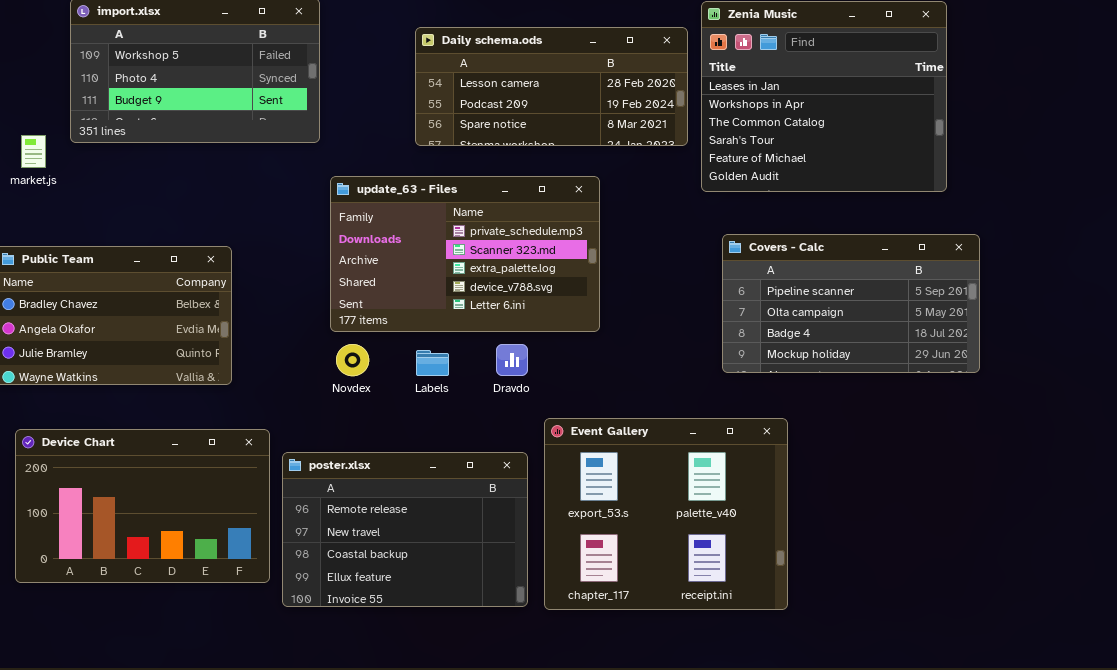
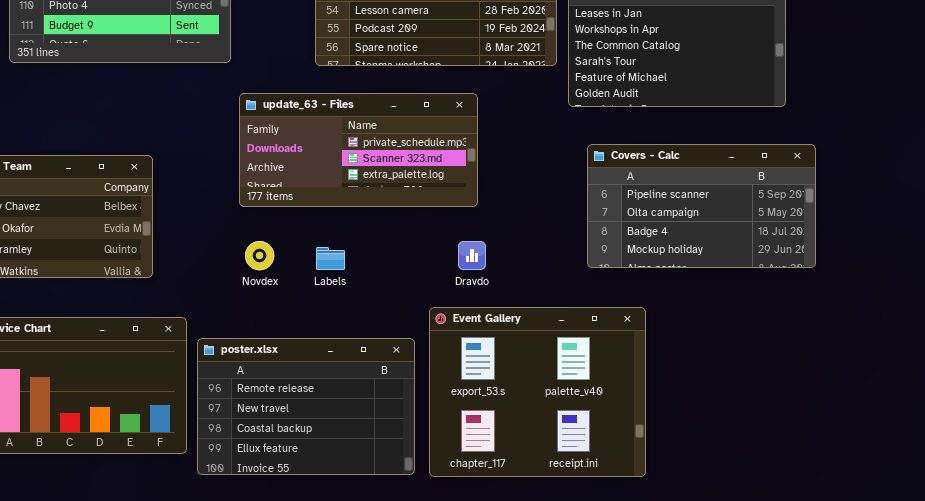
update_63 - Files: [330,176,600,332] -> [239,93,478,207], resized
Dravdo: [496,344,528,376] -> [458,241,486,270], moved

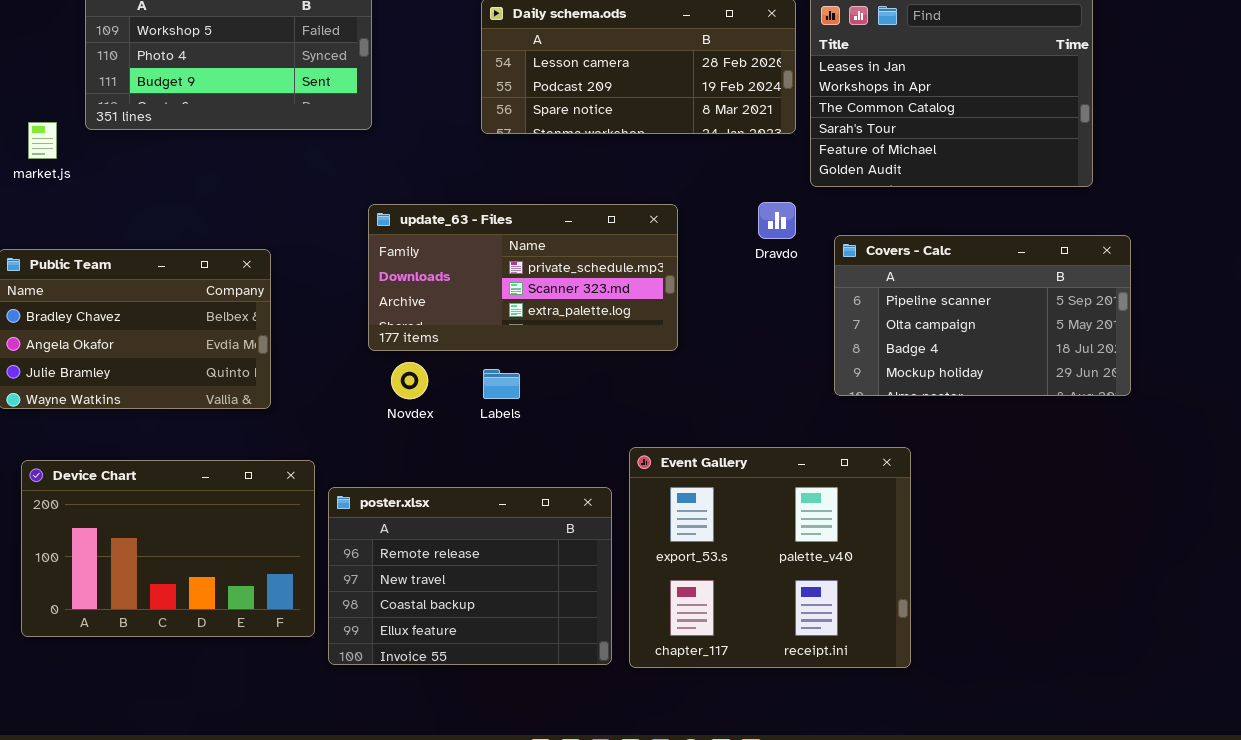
update_63 - Files: [239,93,478,207] -> [368,204,678,351], moved
Dravdo: [458,241,486,270] -> [758,202,796,239], moved

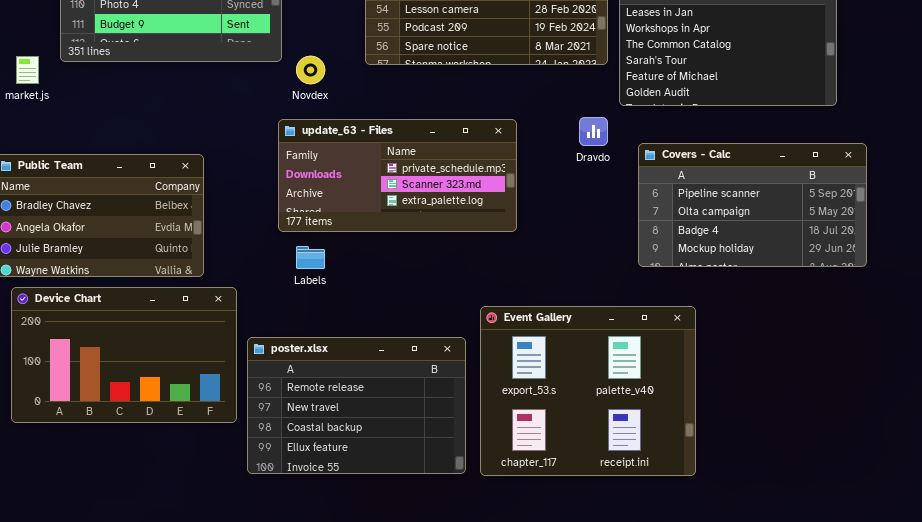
Novdex: [391,362,428,399] -> [296,56,325,84], moved
Labels: [483,369,520,399] -> [296,246,325,269], moved
Device Chart: [21,460,315,637] -> [11,287,237,423], moved

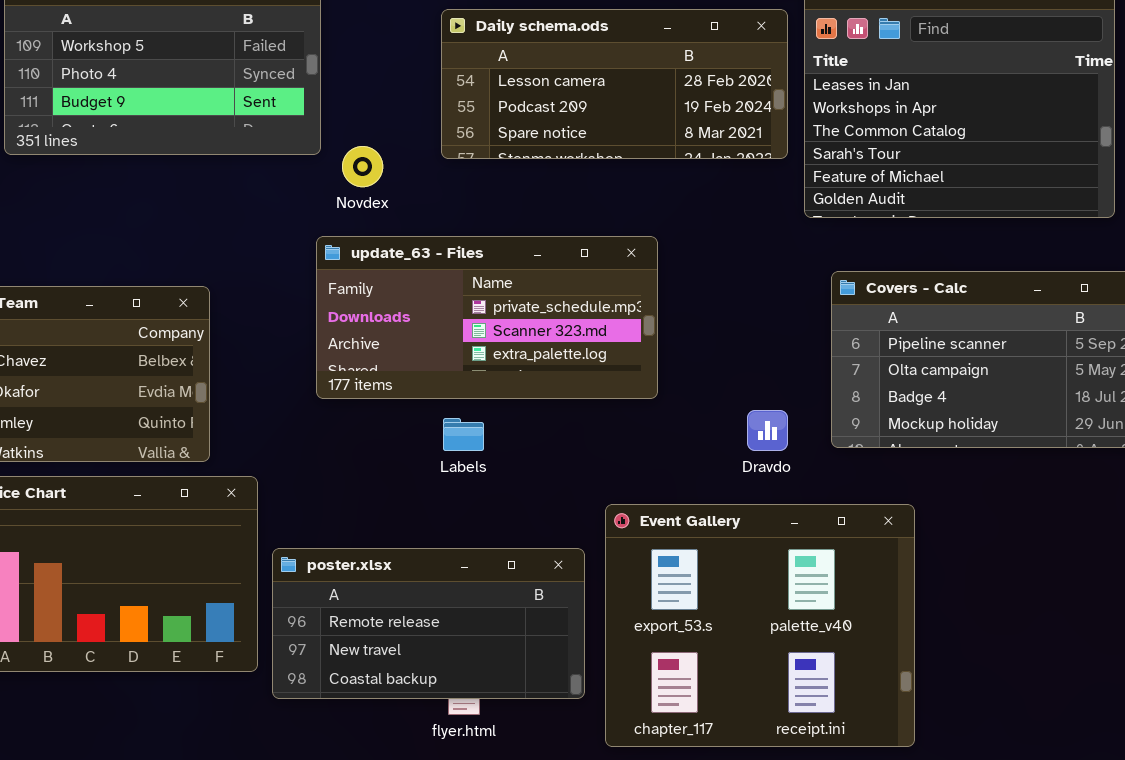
Dravdo: [579,117,608,146] -> [747,410,788,451], moved
Labels: [296,246,325,269] -> [443,418,484,451], moved
poster.xlsx: [247,337,466,474] -> [272,548,585,699], resized

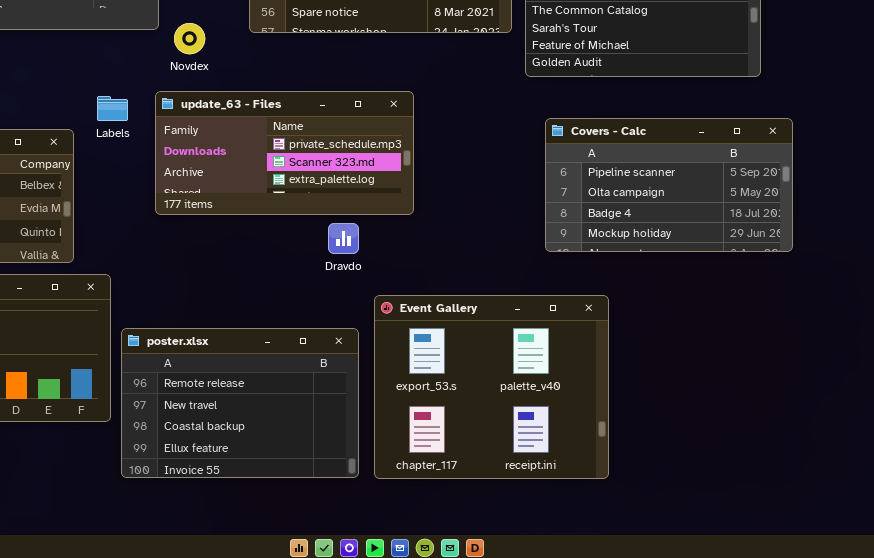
Dravdo: [747,410,788,451] -> [328,223,359,254], moved
Labels: [443,418,484,451] -> [97,96,128,121], moved
poster.xlsx: [272,548,585,699] -> [121,328,359,478], resized

